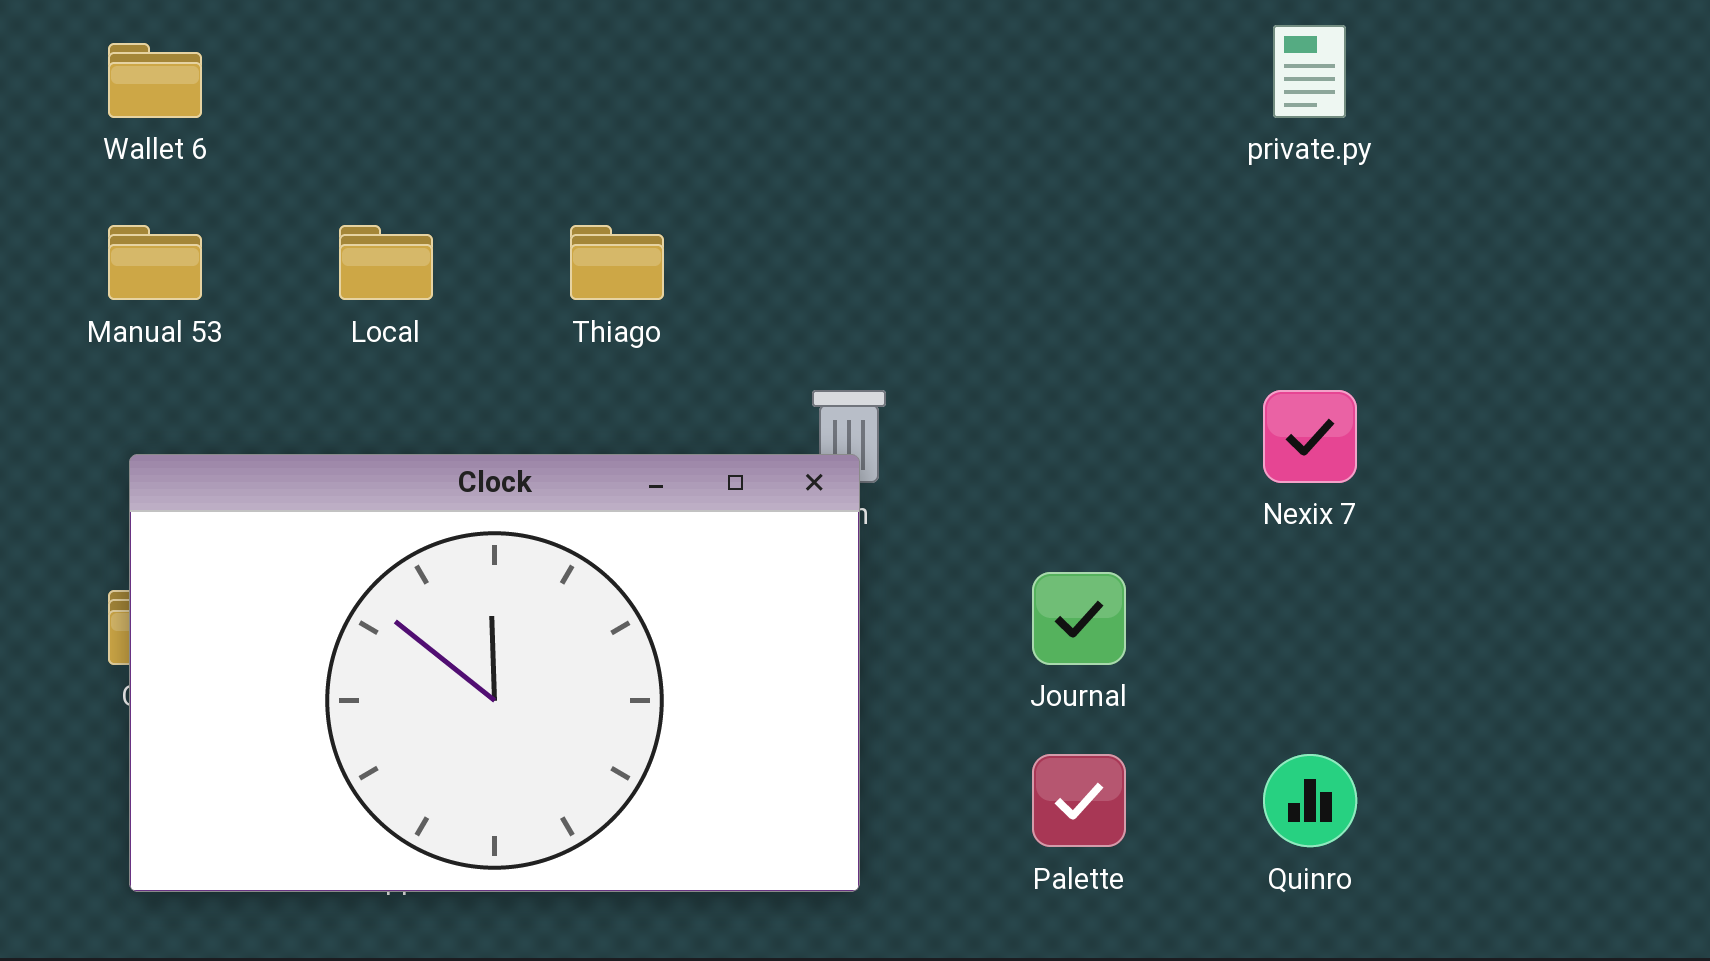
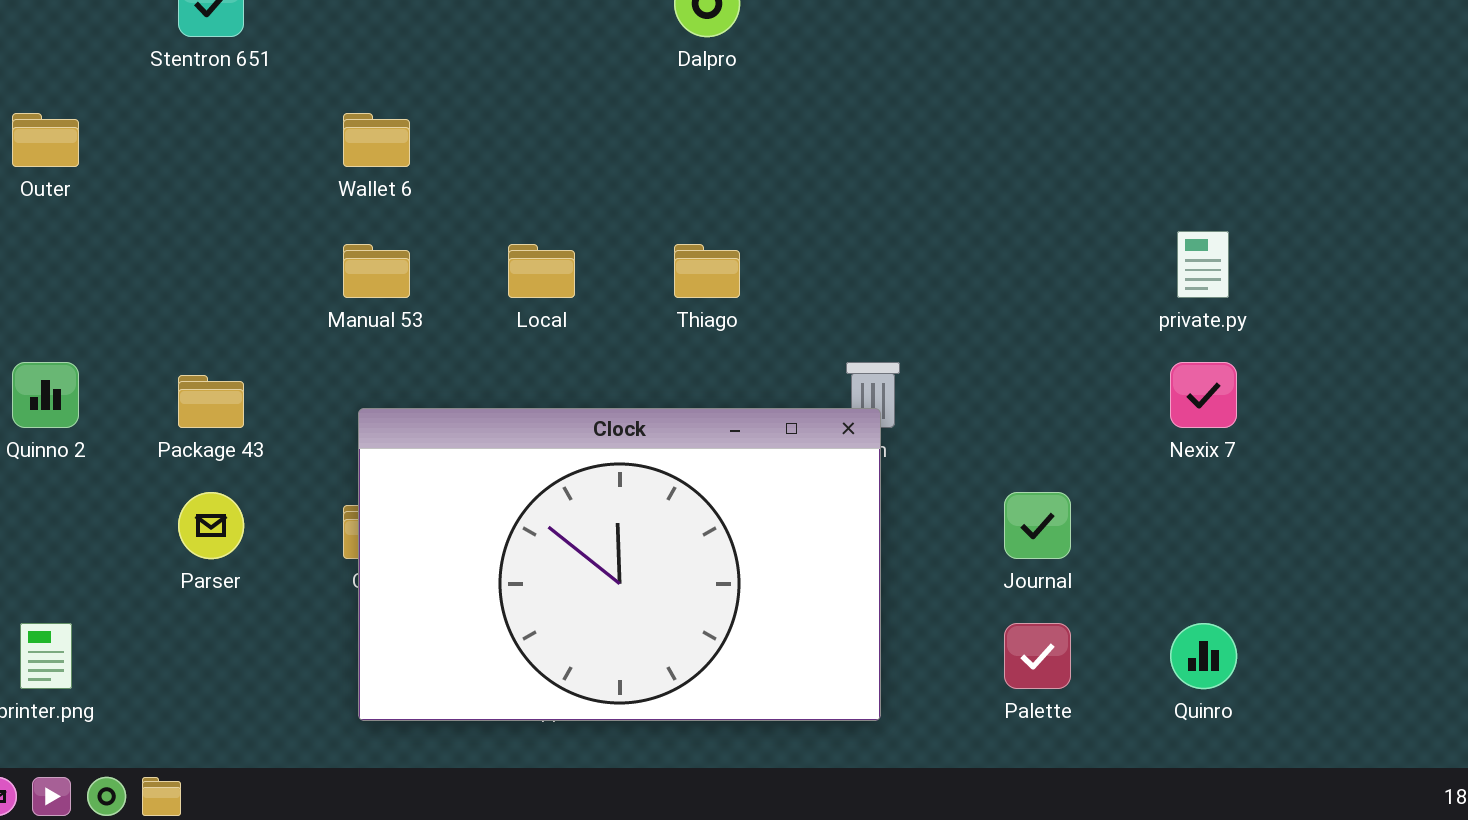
private.py: [1273,25,1346,118] -> [1177,231,1229,298], moved

